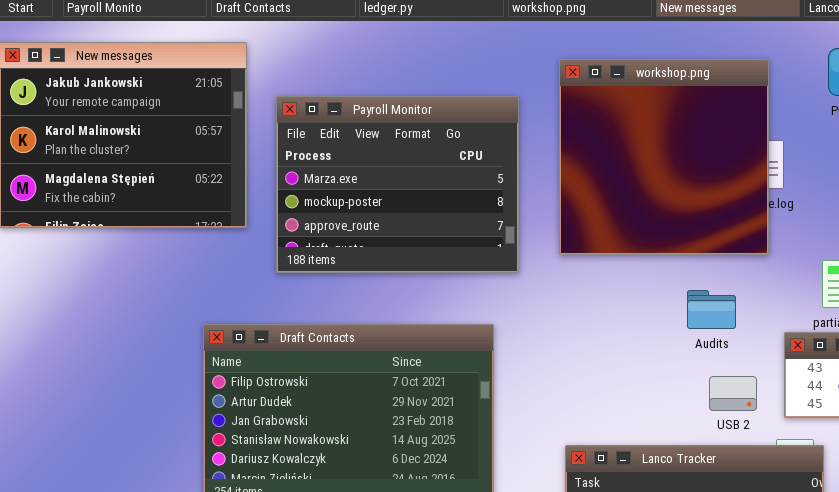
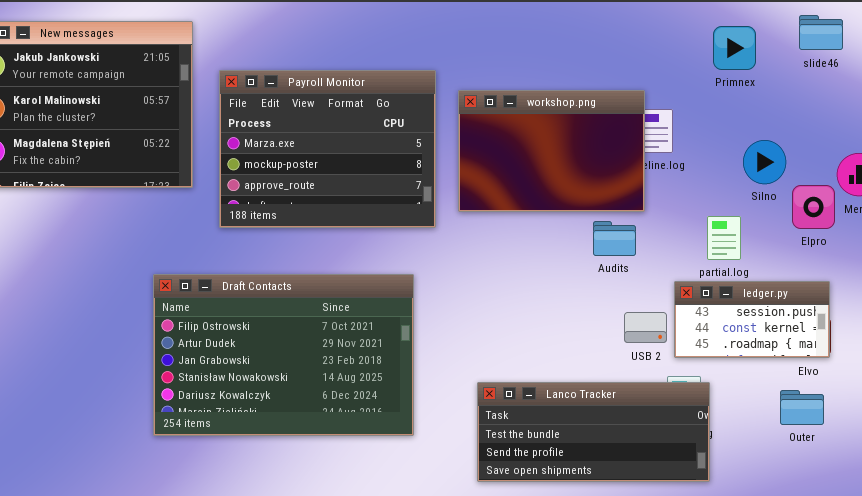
workshop.png: [559,59,769,255] -> [458,90,645,212], moved, resized
Audits: [687,290,736,329] -> [593,221,636,256], moved
USB 2: [709,376,757,411] -> [624,312,667,343], moved

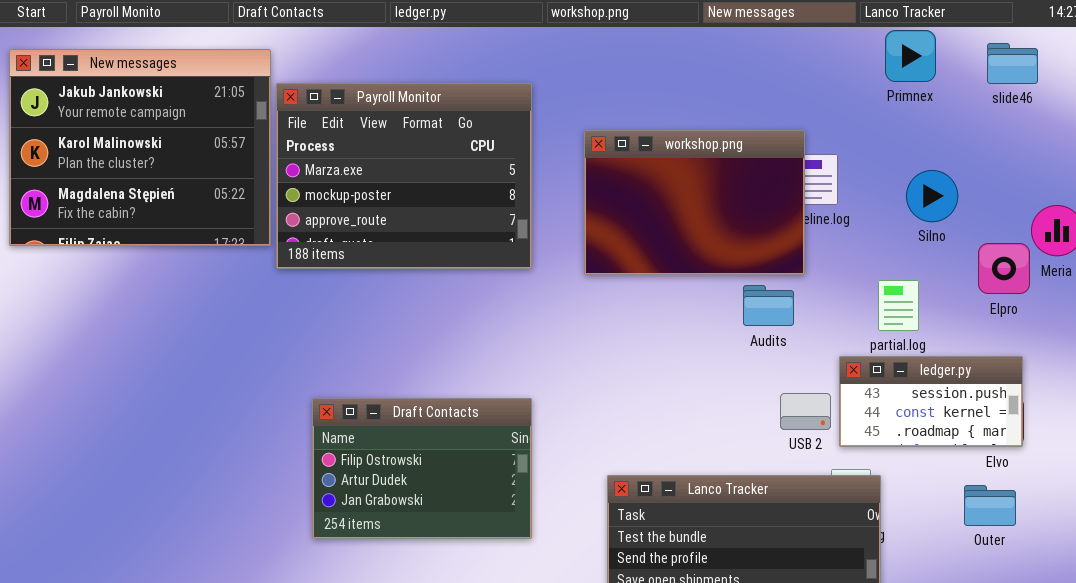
Primnex: [713,26,756,70] -> [885,30,936,82], moved
Payroll Monitor: [219,70,436,228] -> [276,83,532,269], moved
Silno: [743,140,786,184] -> [906,170,958,222], moved
Draft Contacts: [153,274,414,436] -> [312,398,532,539], resized

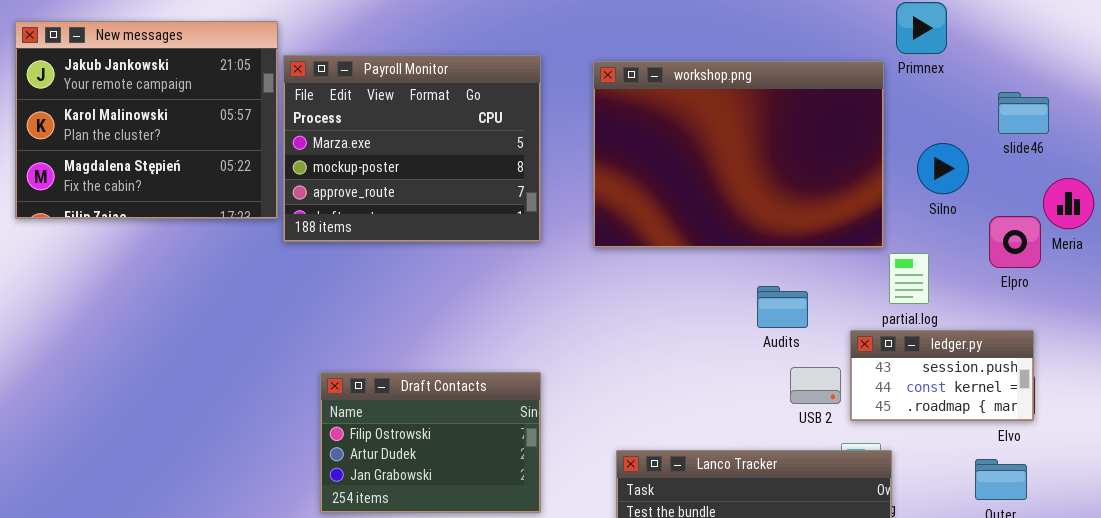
slide46: [987,43,1038,84] -> [998,92,1049,134], moved
workshop.png: [584,130,805,275] -> [593,61,884,248], resized
Audits: [743,285,794,326] -> [757,286,808,328], moved

